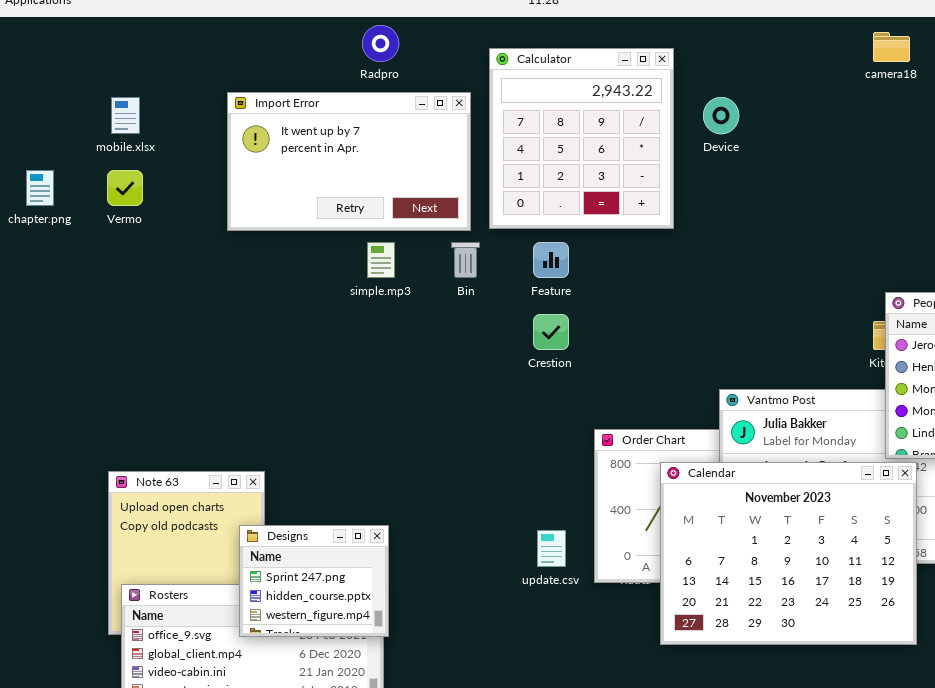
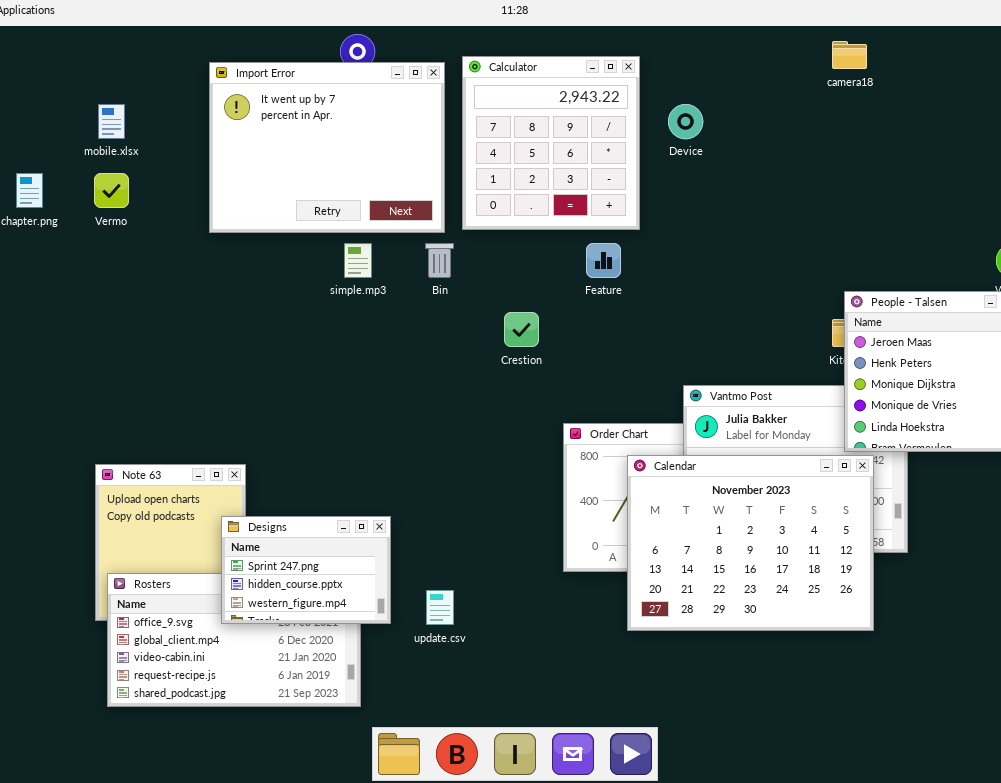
Import Error: [227,92,471,231] -> [209,62,445,233], resized
Feature: [533,242,569,278] -> [586,243,621,278], moved
Designs: [239,525,389,637] -> [221,516,391,624], resized
update.csv: [537,530,566,567] -> [426,590,454,625], moved

